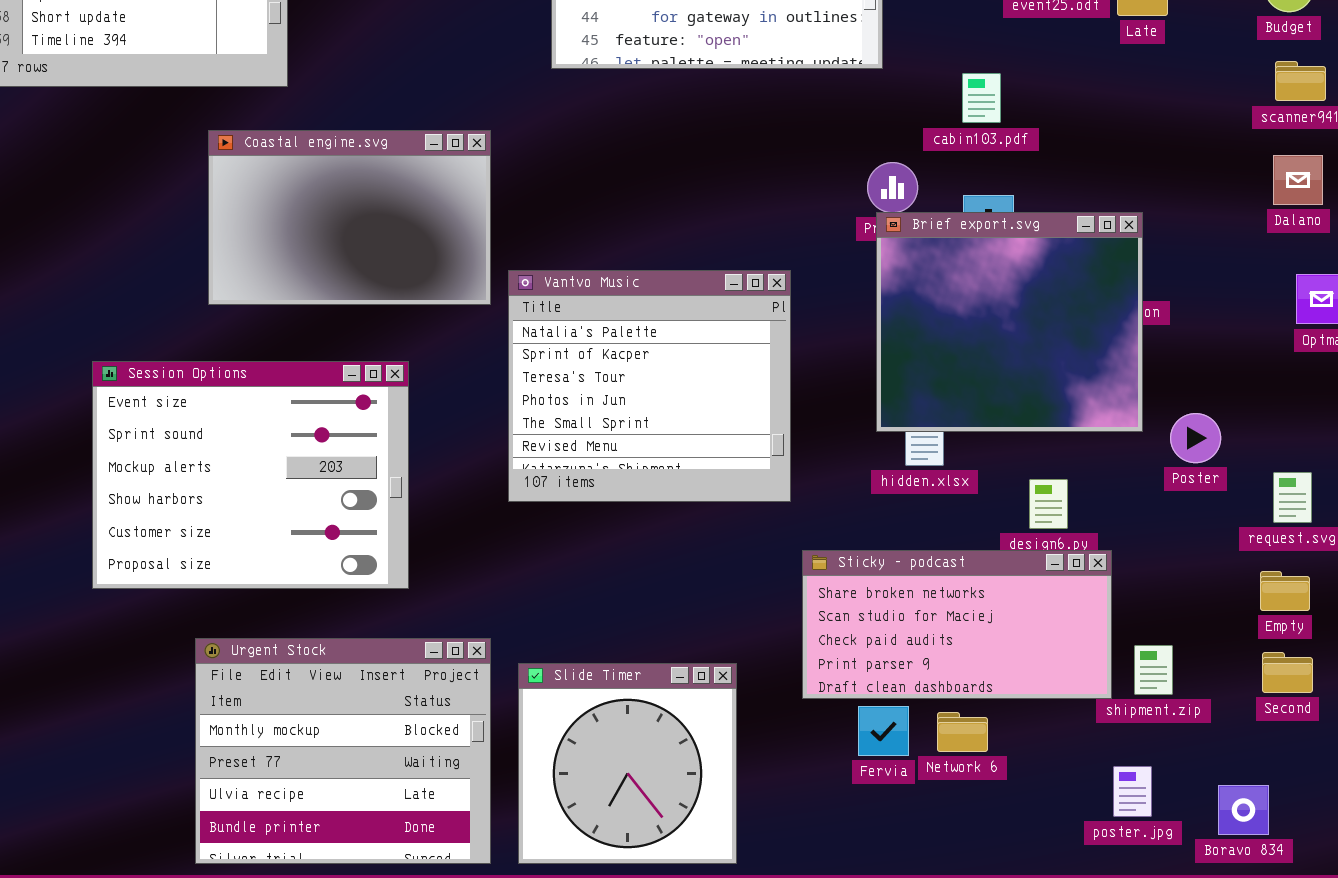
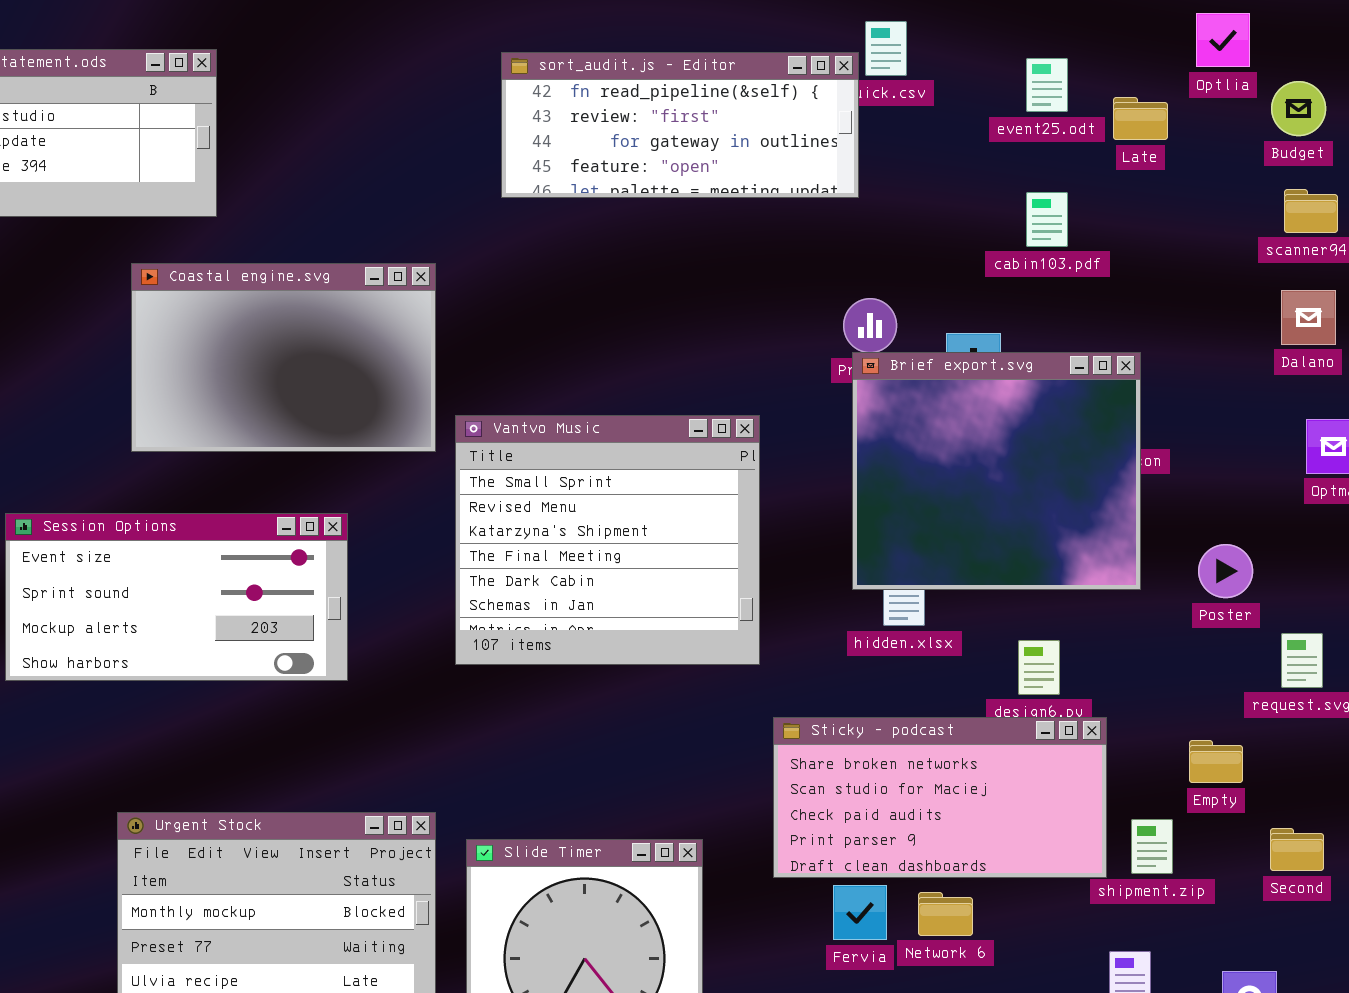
cabin103.pdf: [962,73,1001,123] -> [1026,192,1068,247], moved
Vantvo Music: [508,270,791,502] -> [455,415,760,665], scrolled down 4 rows
Session Options: [92,361,409,589] -> [5,513,348,681], resized
Poster: [1170,413,1221,463] -> [1198,544,1253,598], moved
Empty: [1260,571,1310,611] -> [1189,740,1243,783], moved

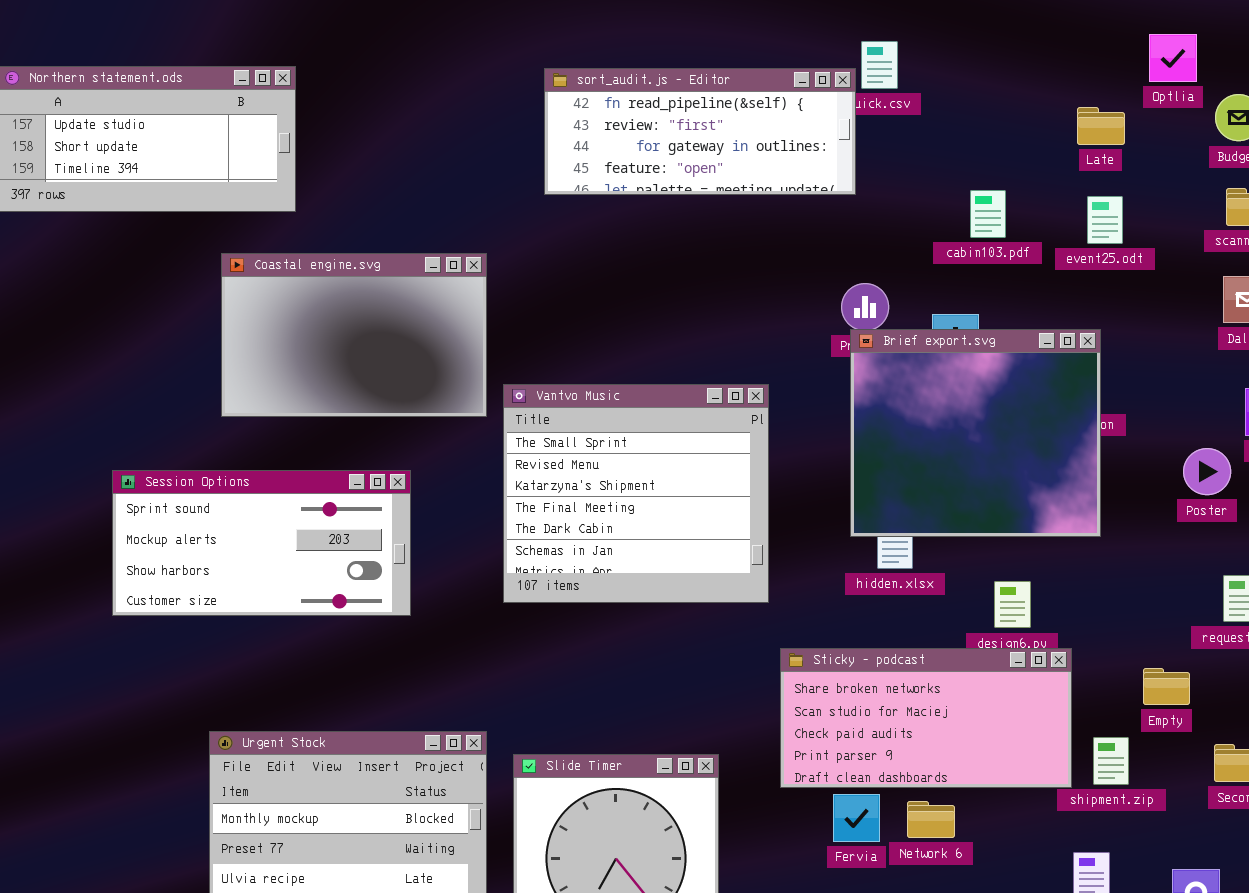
event25.odt: [1026,58,1068,112] -> [1087,196,1123,244], moved
cabin103.pdf: [1026,192,1068,247] -> [970,190,1006,238], moved
Session Options: [5,513,348,681] -> [112,470,411,616], scrolled down 1 row
Poster: [1198,544,1253,598] -> [1183,448,1231,495], moved

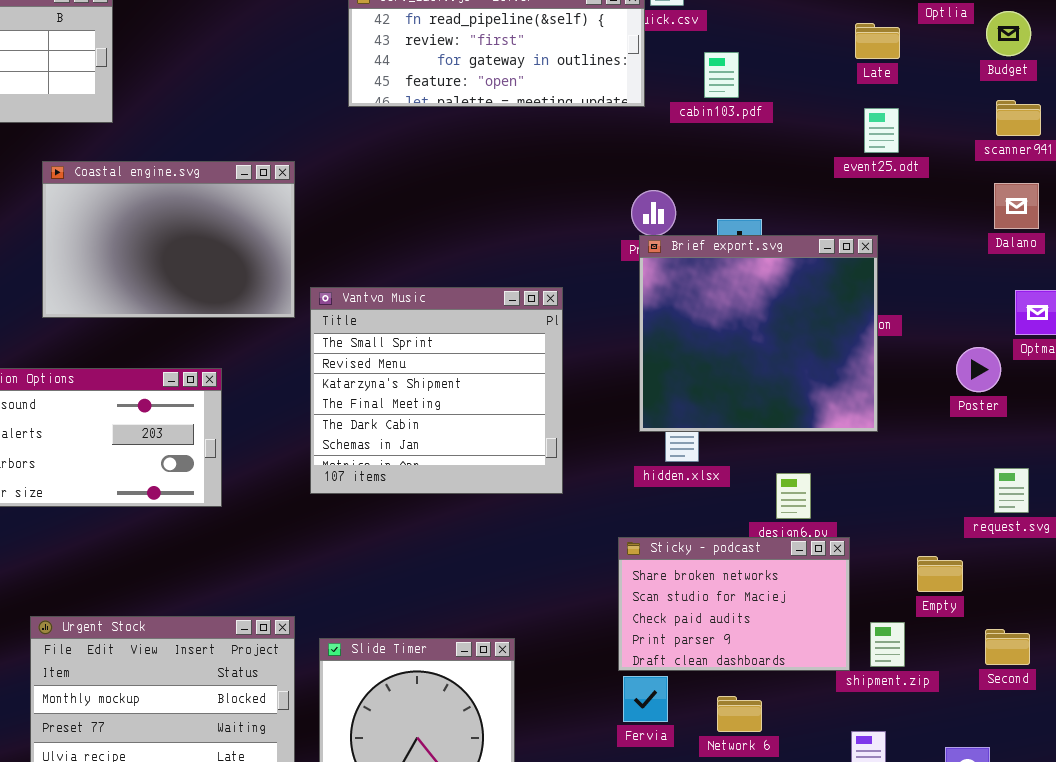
cabin103.pdf: [970,190,1006,238] -> [704,52,739,98], moved
Sticky - podcast: [780,648,1072,788] -> [618,537,850,671], resized
Network 6: [907,801,955,838] -> [717,696,762,732], moved

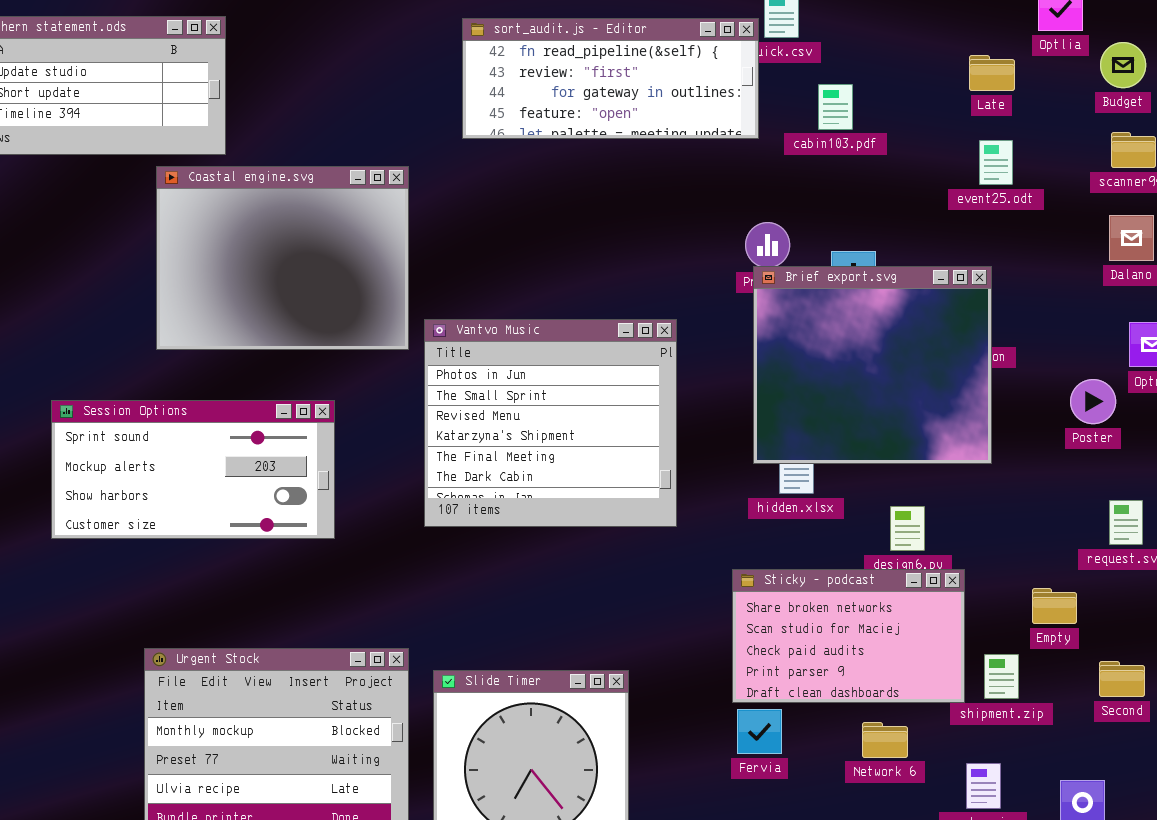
Coastal engine.svg: [42,161,295,318] -> [156,166,409,350], resized
Vantvo Music: [310,287,563,494] -> [424,319,677,527], scrolled up 1 row
Network 6: [717,696,762,732] -> [862,722,908,758], moved

